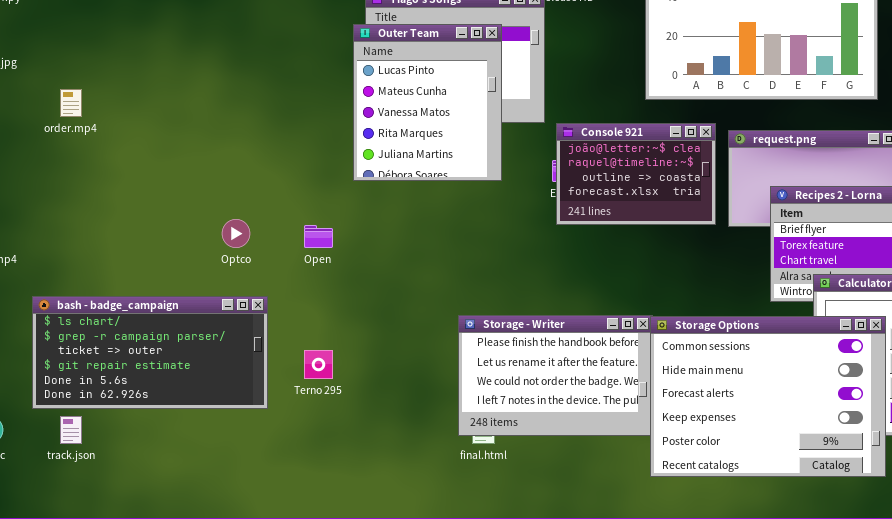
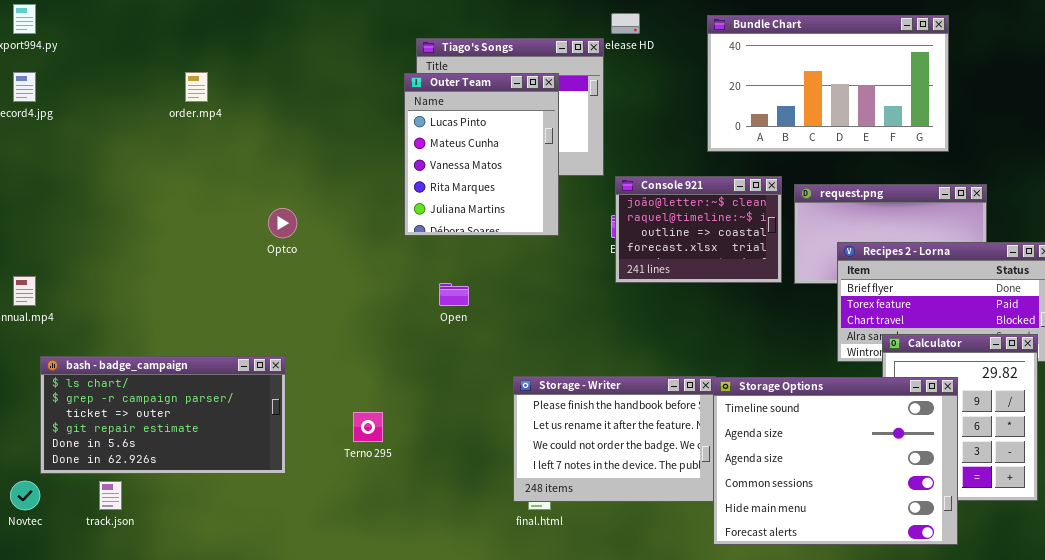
order.mp4: [60,89,82,117] -> [185,72,208,102], moved
Optco: [222,219,250,248] -> [268,208,297,238], moved
Open: [304,225,333,248] -> [439,283,469,306], moved
bash - badge_campaign: [32,296,268,409] -> [40,356,286,474], moved
Storage Options: [650,316,886,477] -> [713,377,958,545], scrolled up 3 rows

